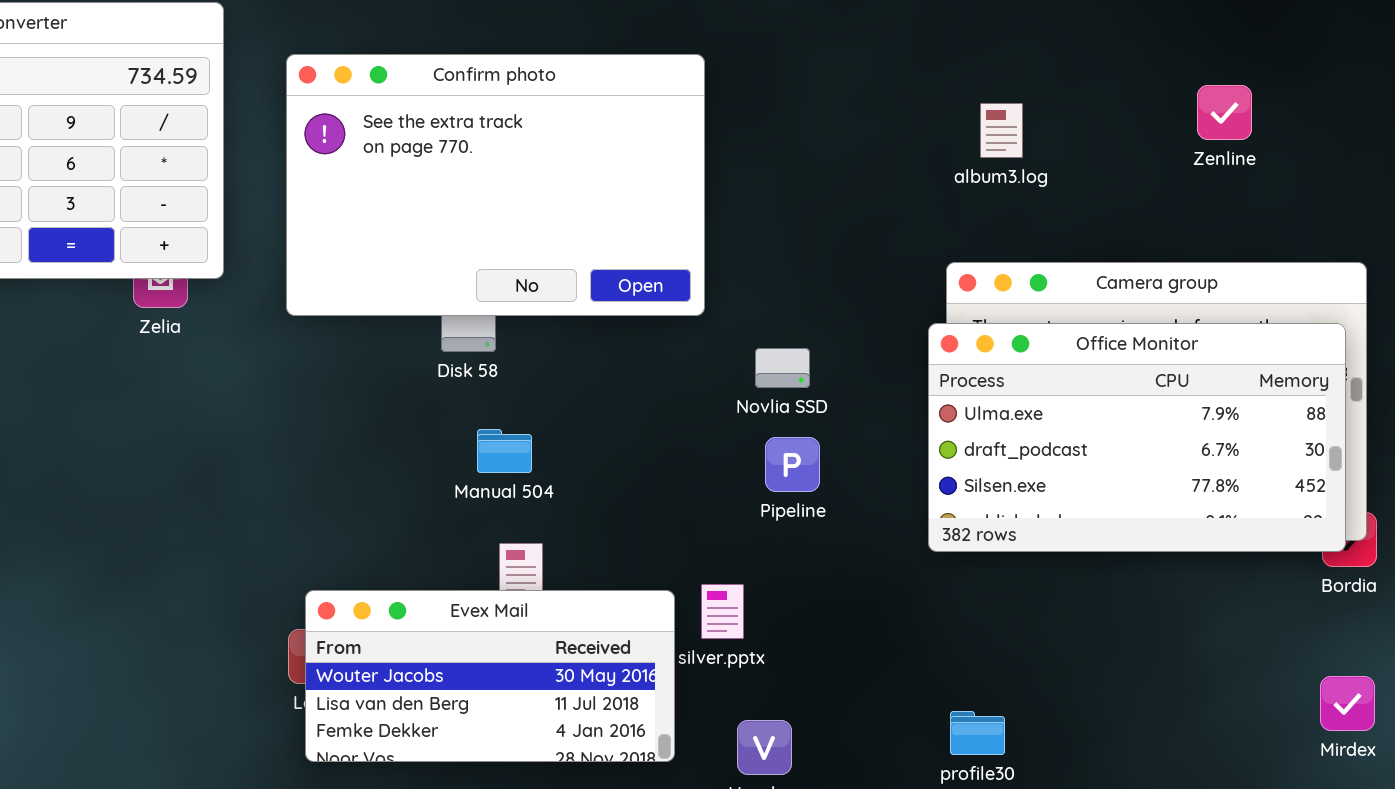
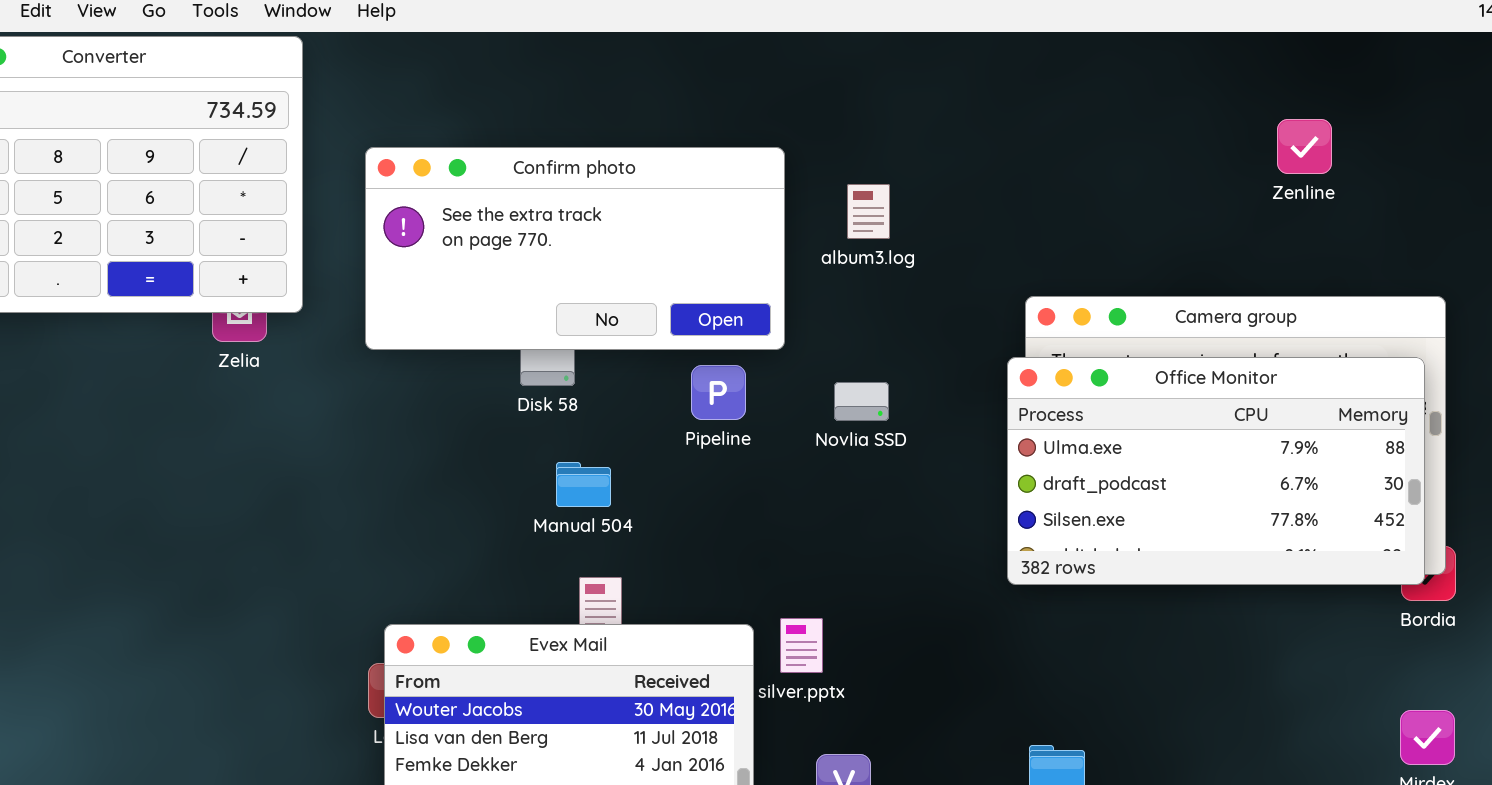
Confirm photo: [286,54,705,316] -> [365,147,785,350], resized
album3.log: [980,103,1023,158] -> [847,184,890,239], moved
Pipeline: [765,437,820,492] -> [691,365,746,420], moved

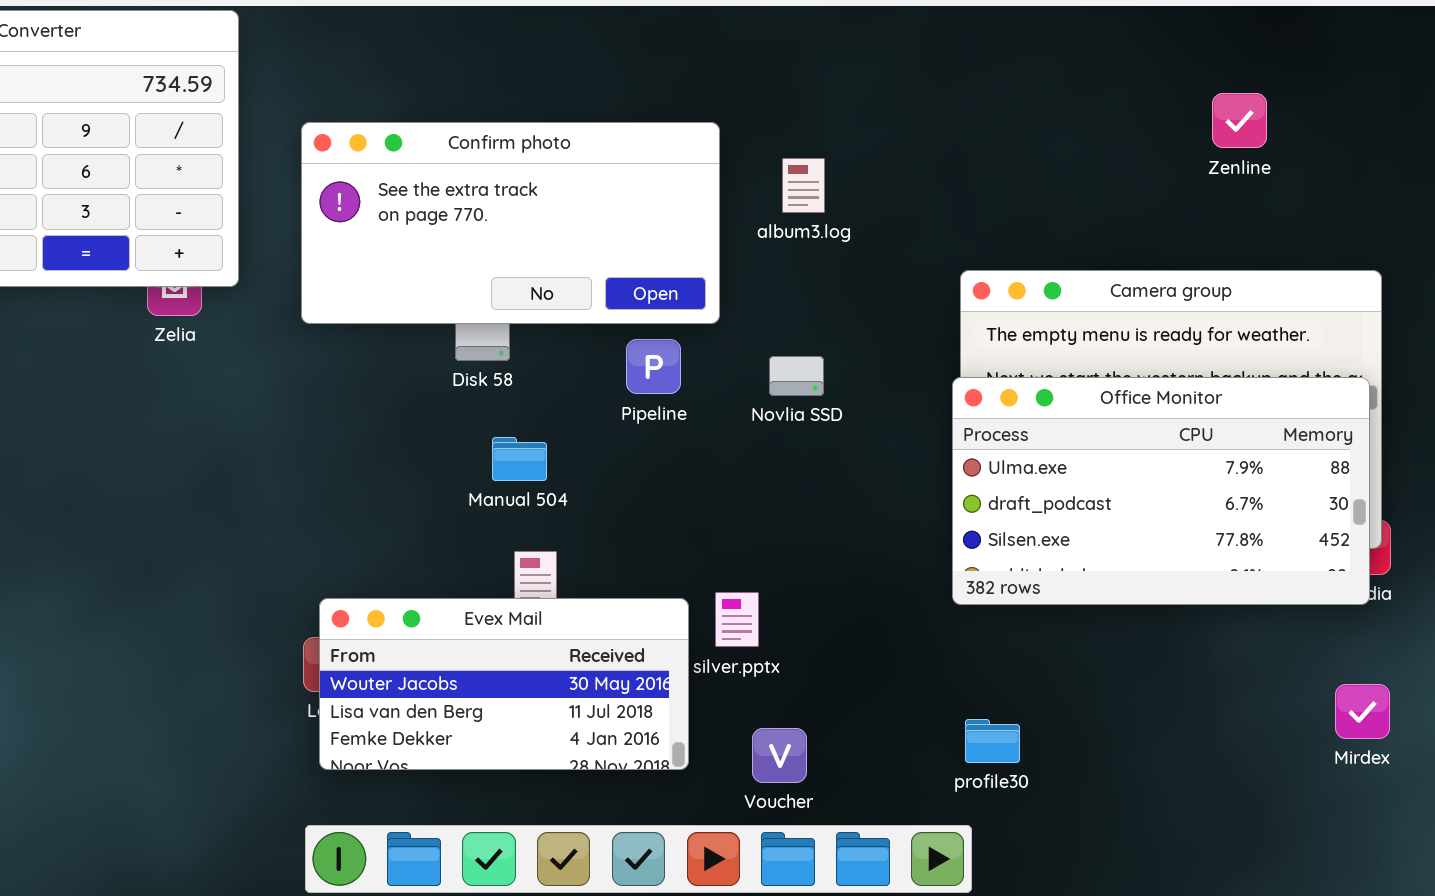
Office Monitor: [1007,357,1425,585] -> [952,377,1370,605], moved

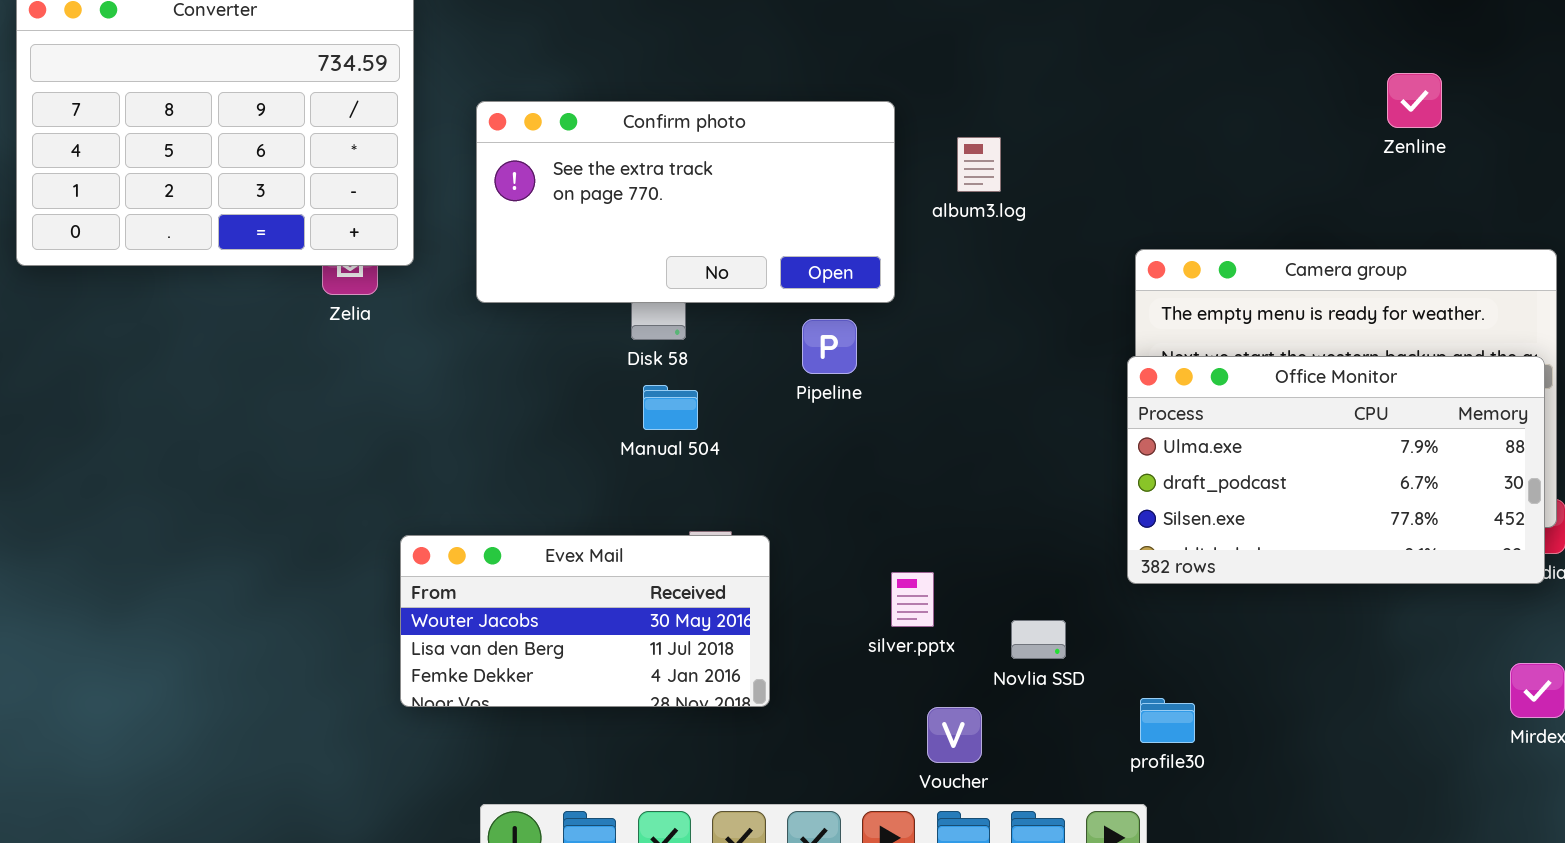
Novlia SSD: [769,356,824,396] -> [1011,620,1066,659], moved
Manual 504: [492,437,547,481] -> [643,385,698,430], moved
Evex Mail: [319,598,689,770] -> [400,535,770,707], moved

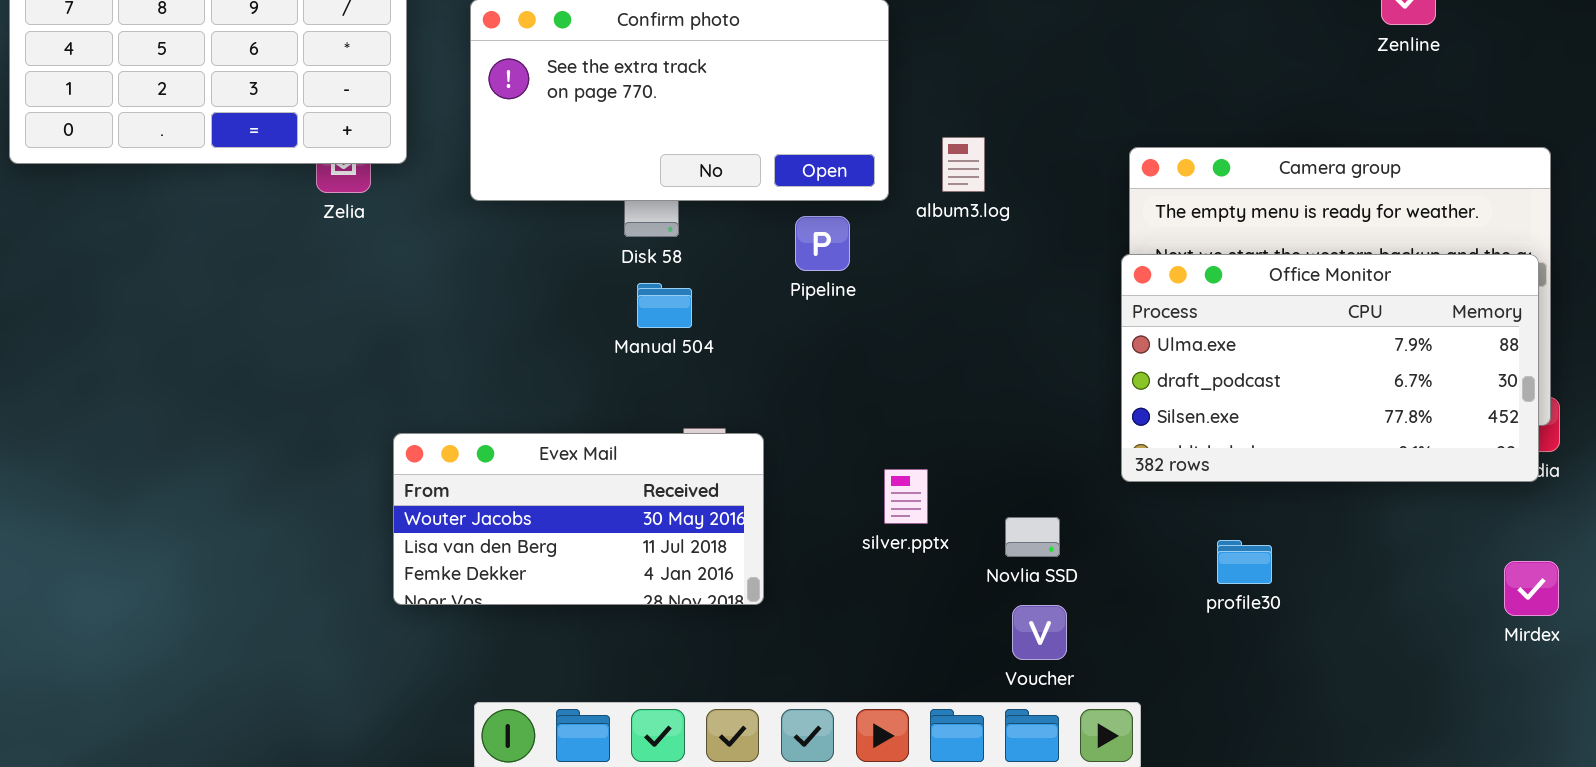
album3.log: [957,137,1001,192] -> [942,137,985,192], moved
profile30: [1140,698,1195,743] -> [1217,540,1272,584], moved
Voucher: [927,707,982,763] -> [1012,605,1067,660], moved

